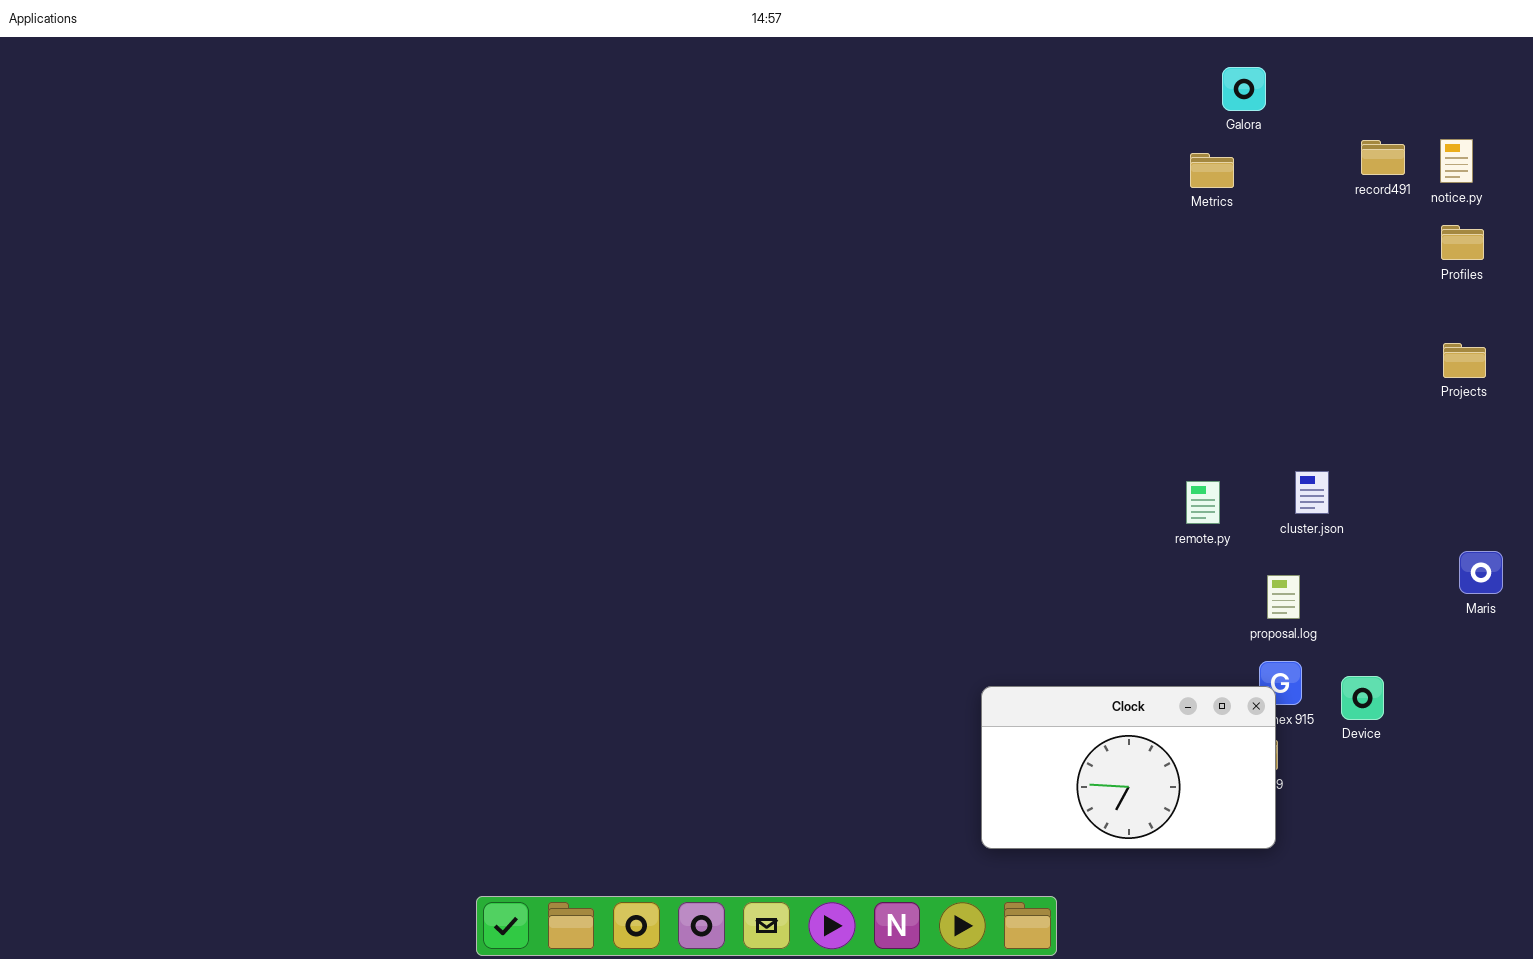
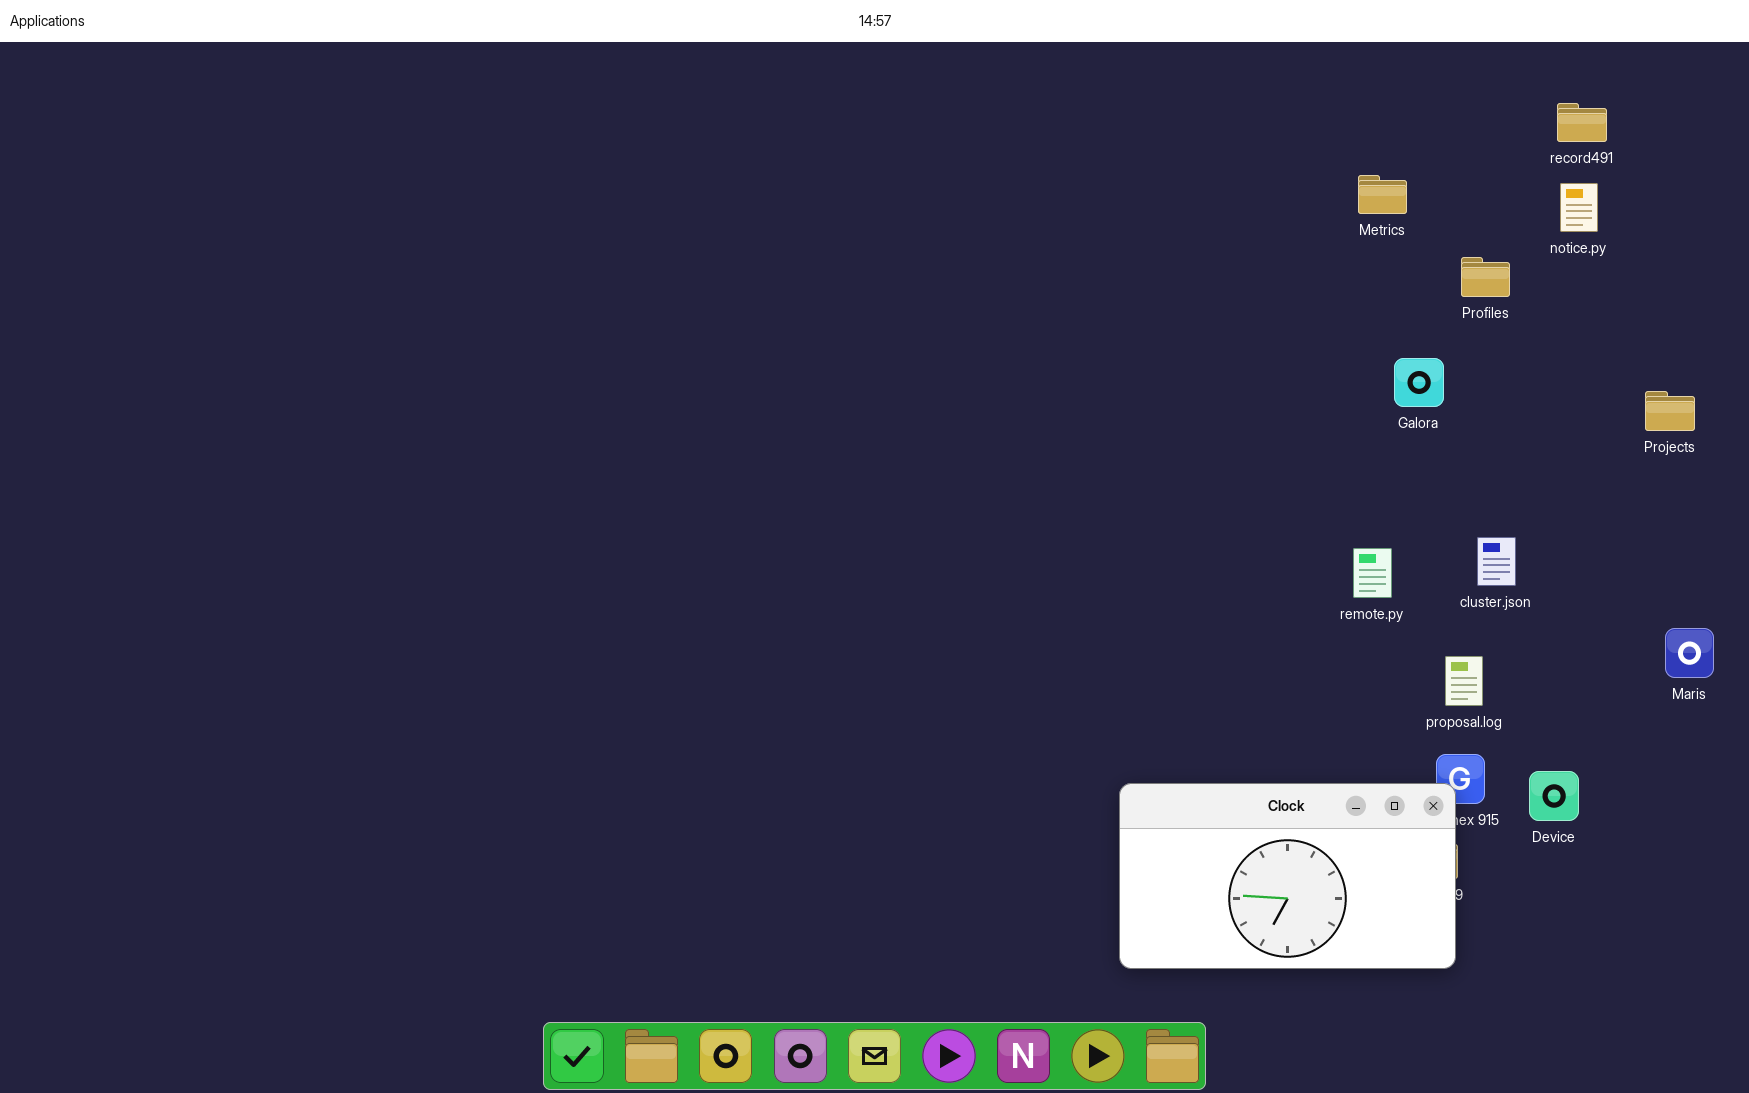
Galora: [1222,67,1266,111] -> [1394,358,1444,407], moved
notice.py: [1440,139,1473,183] -> [1560,183,1598,232], moved
record491: [1361,140,1405,175] -> [1557,103,1607,142], moved
Profiles: [1441,225,1484,260] -> [1461,257,1510,297], moved

